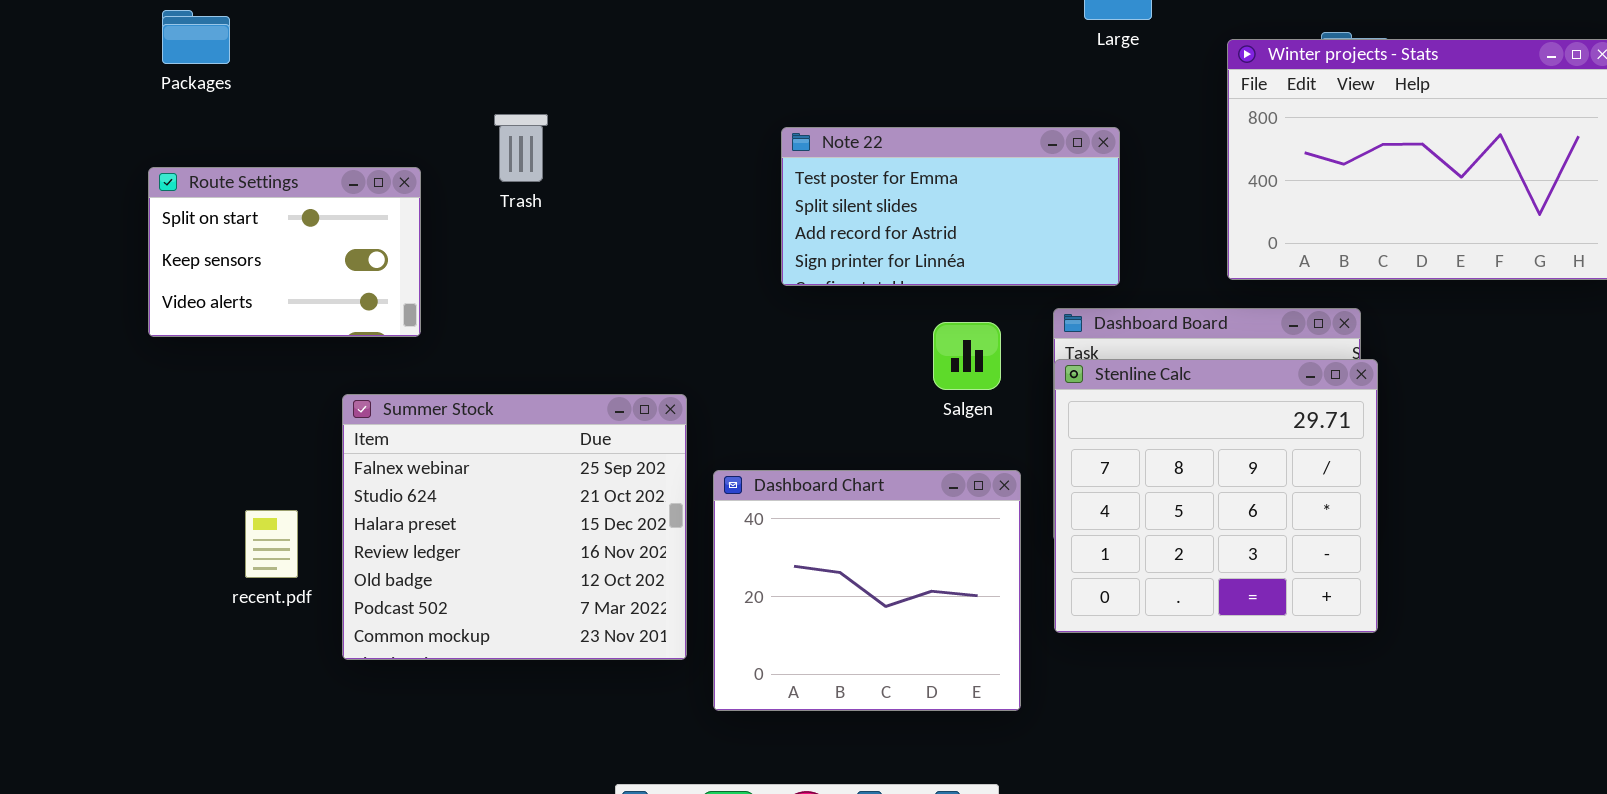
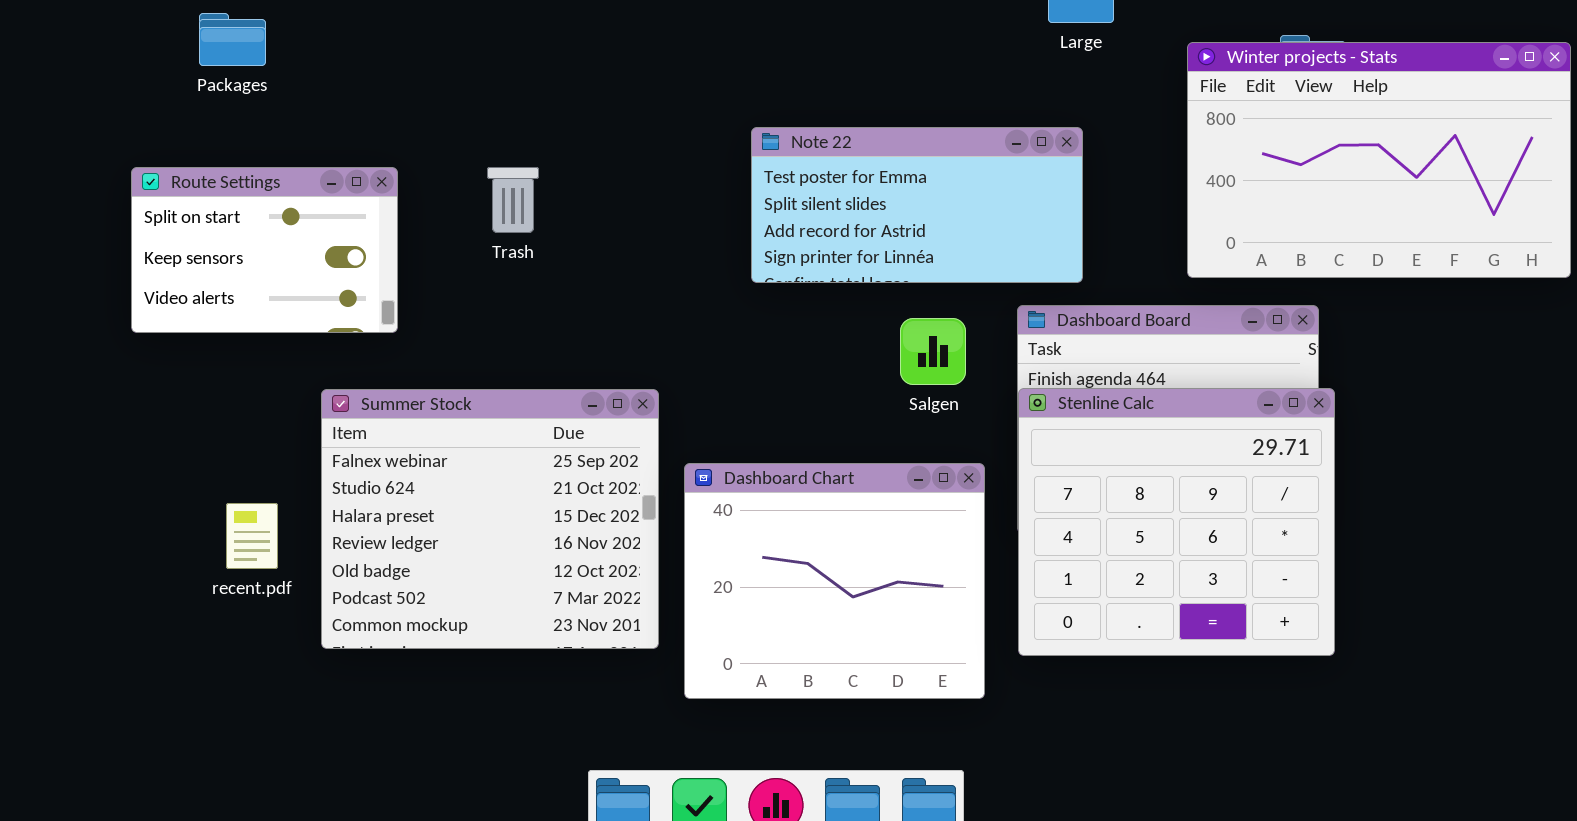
Packages: [162,10,230,64] -> [199,13,266,66], moved
Trash: [494,114,548,182] -> [487,167,539,233], moved
Stenline Calc: [1054,359,1378,633] -> [1018,388,1335,656], moved

